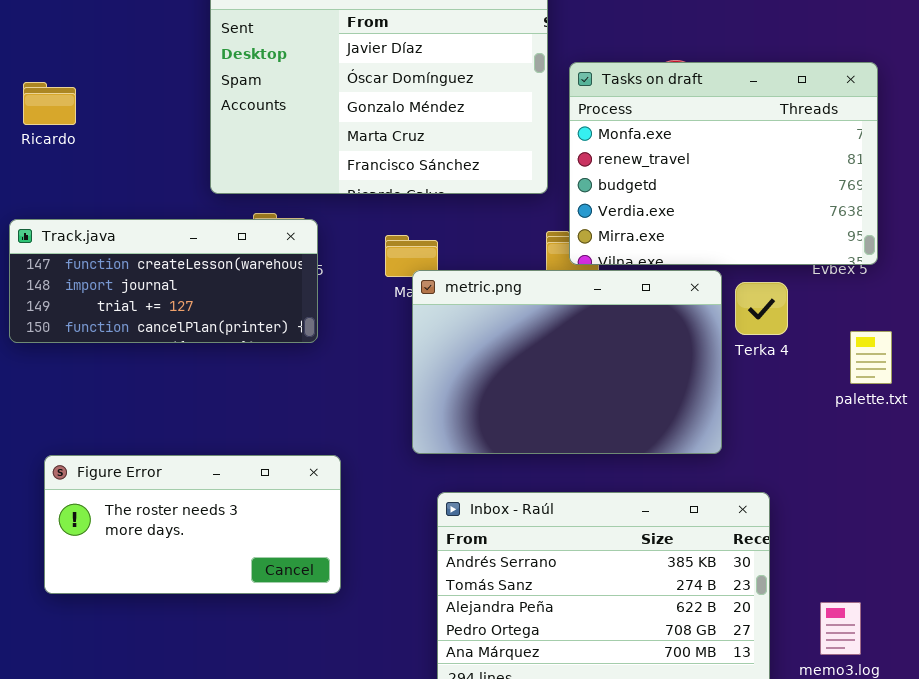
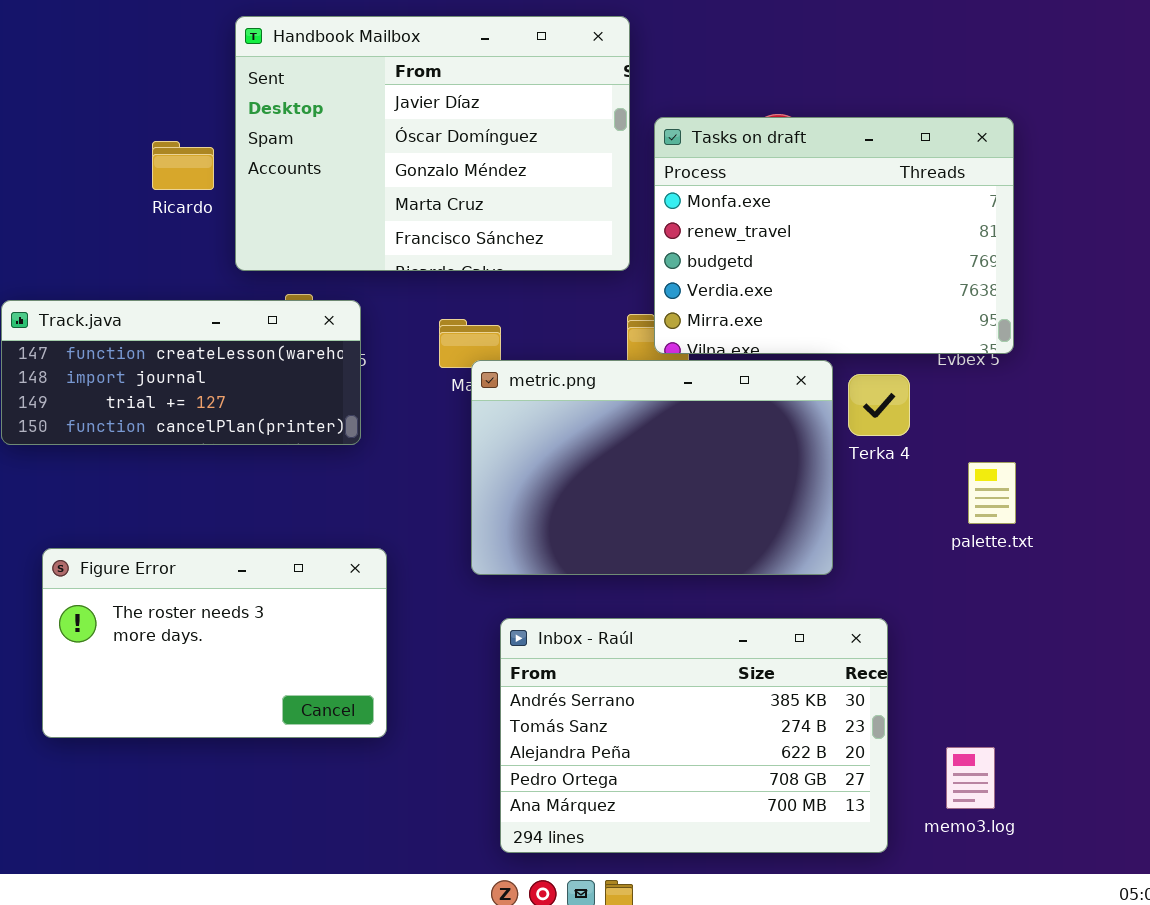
Ricardo: [23,82,76,125] -> [152,141,214,190], moved
palette.txt: [850,331,892,384] -> [968,462,1016,524], moved
Figure Error: [44,455,341,594] -> [42,548,387,738], resized

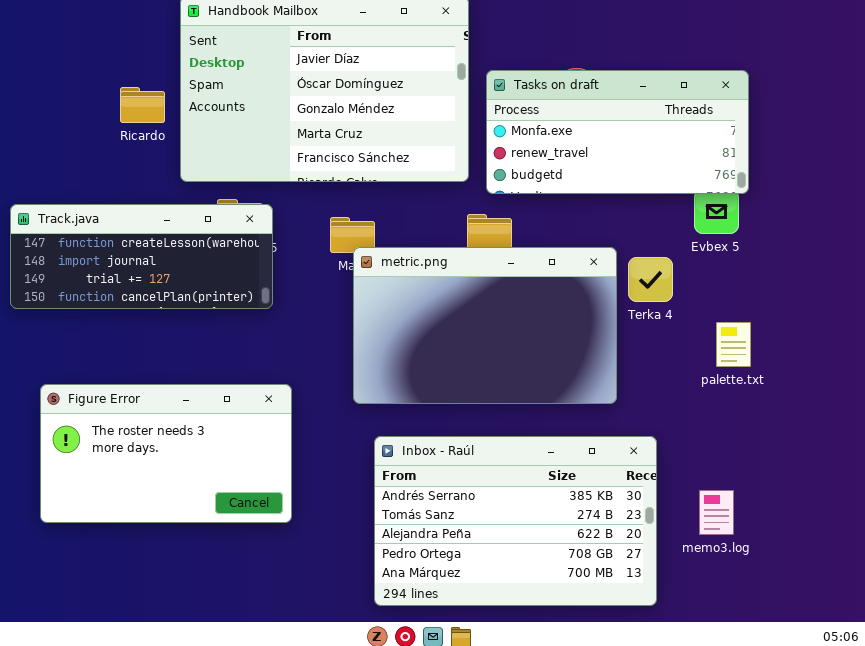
Tasks on draft: [654,117,1014,354] -> [486,70,749,194], resized
memo3.log: [946,747,995,809] -> [699,490,734,535], moved

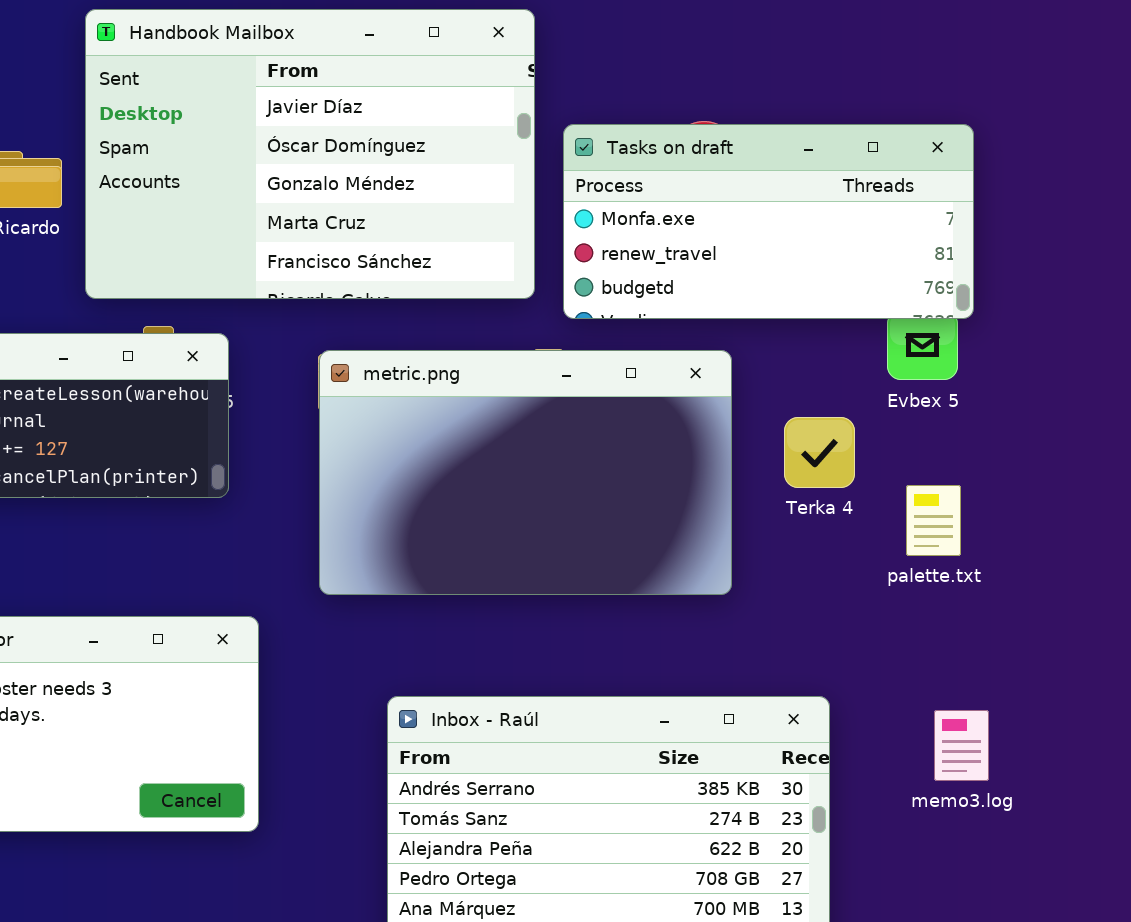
metric.png: [353,247,617,404] -> [319,350,732,595], moved
palette.txt: [716,322,751,367] -> [906,485,961,556], moved
memo3.log: [699,490,734,535] -> [934,710,989,781], moved

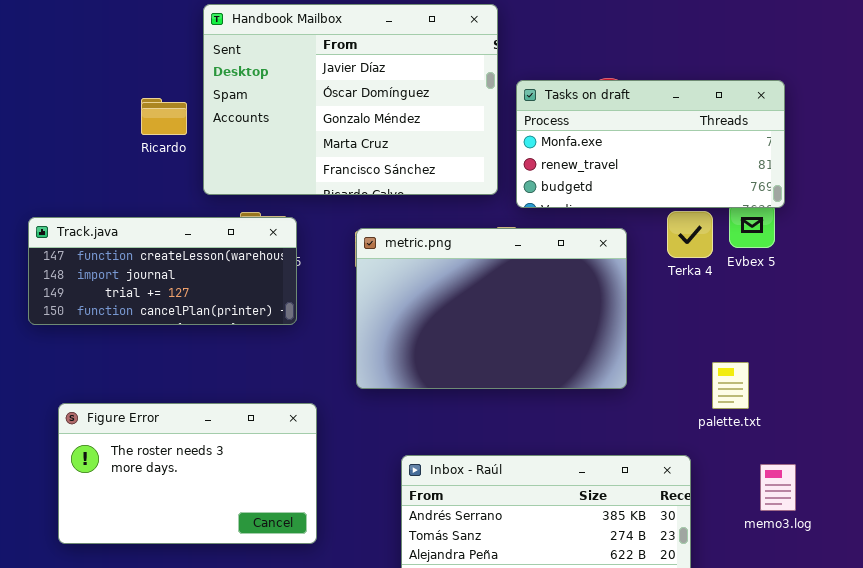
Terka 4: [784,417,855,488] -> [667,211,713,258], moved
palette.txt: [906,485,961,556] -> [712,362,749,409], moved

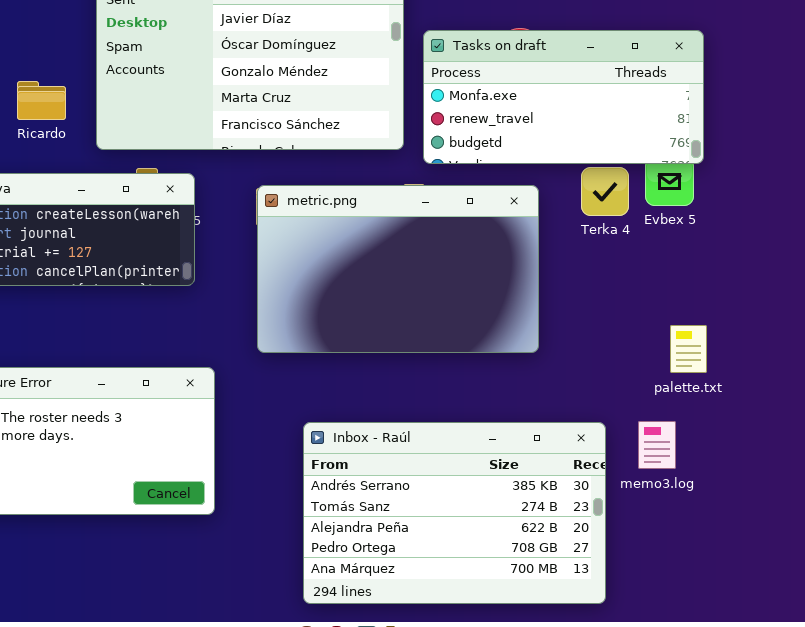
Ricardo: [141,98,187,135] -> [17,81,66,120], moved
palette.txt: [712,362,749,409] -> [670,325,707,373], moved
memo3.log: [760,464,796,511] -> [638,421,676,469], moved

